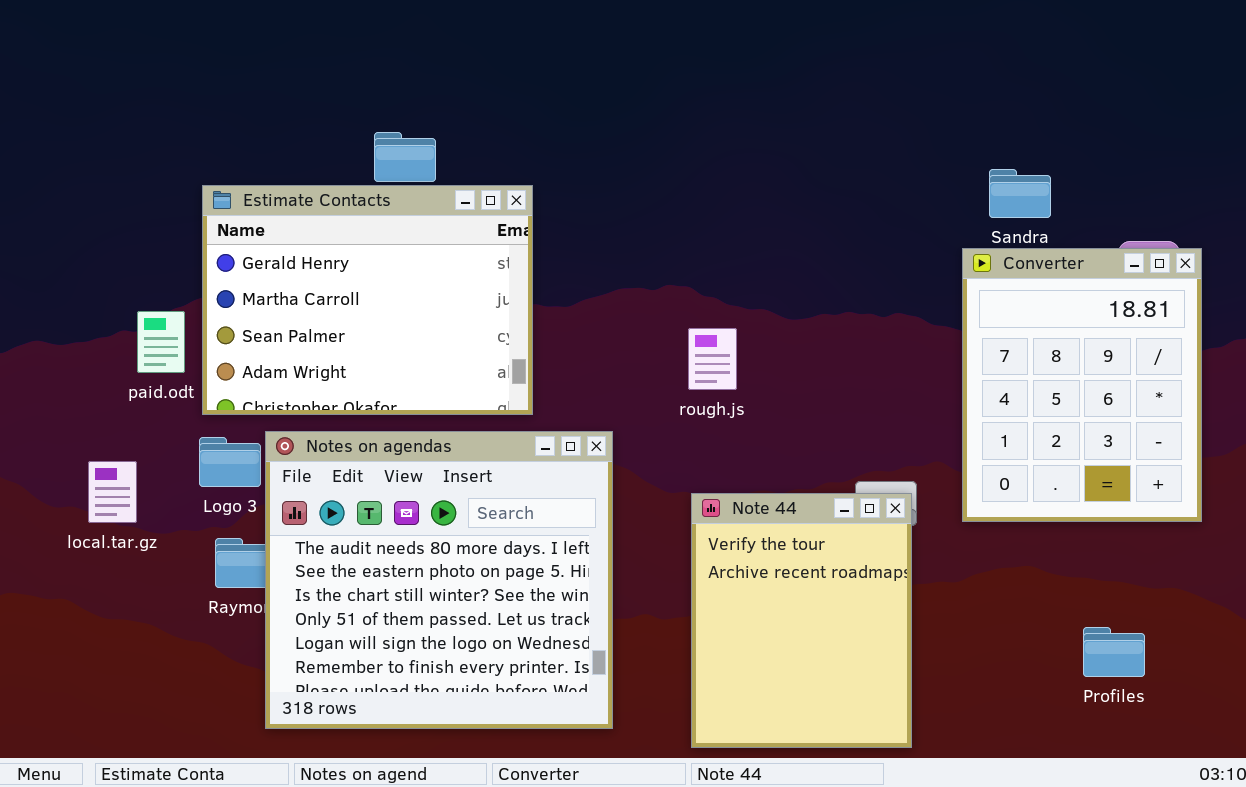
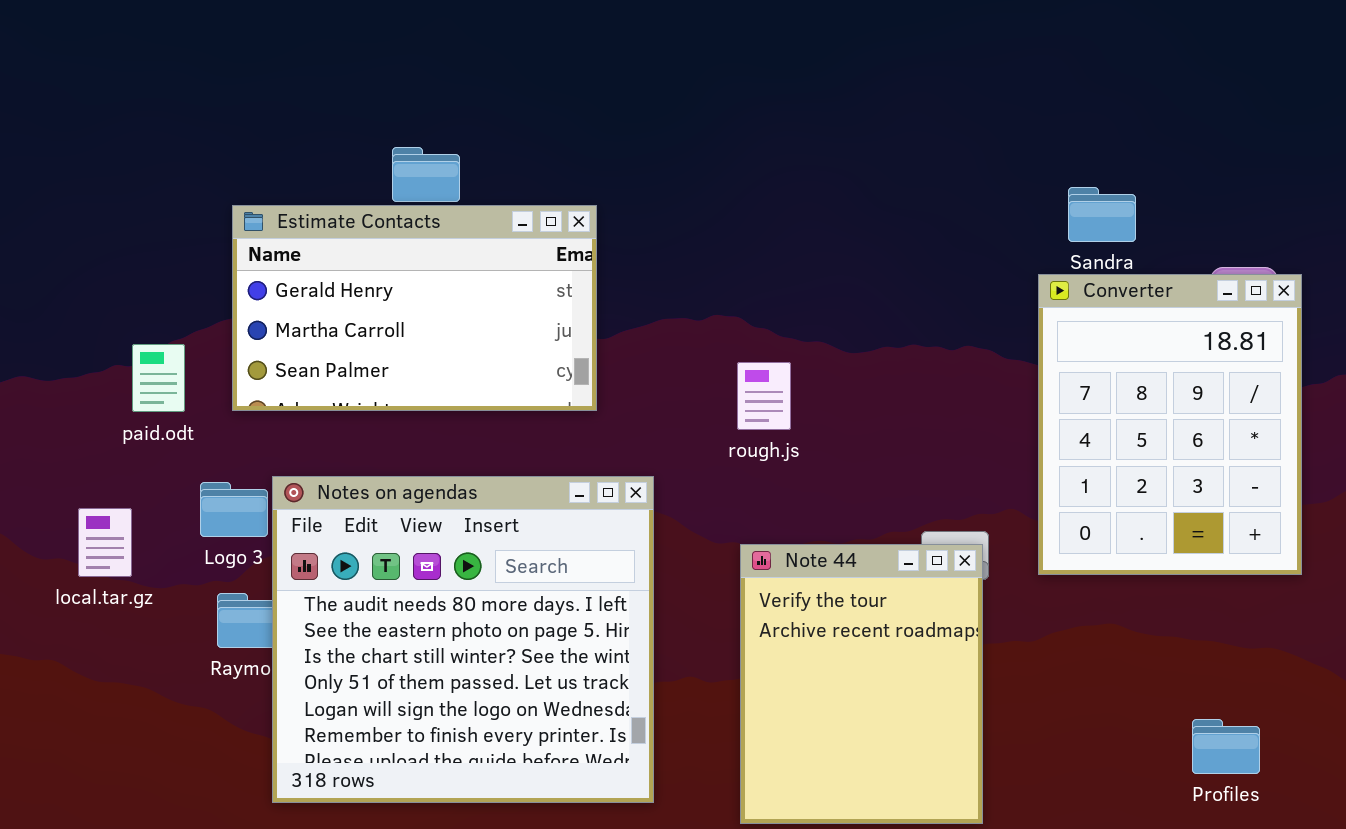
Estimate Contacts: [202,185,533,415] -> [232,205,597,411], moved, resized
Profiles: [1083,627,1145,677] -> [1192,719,1260,774], moved

